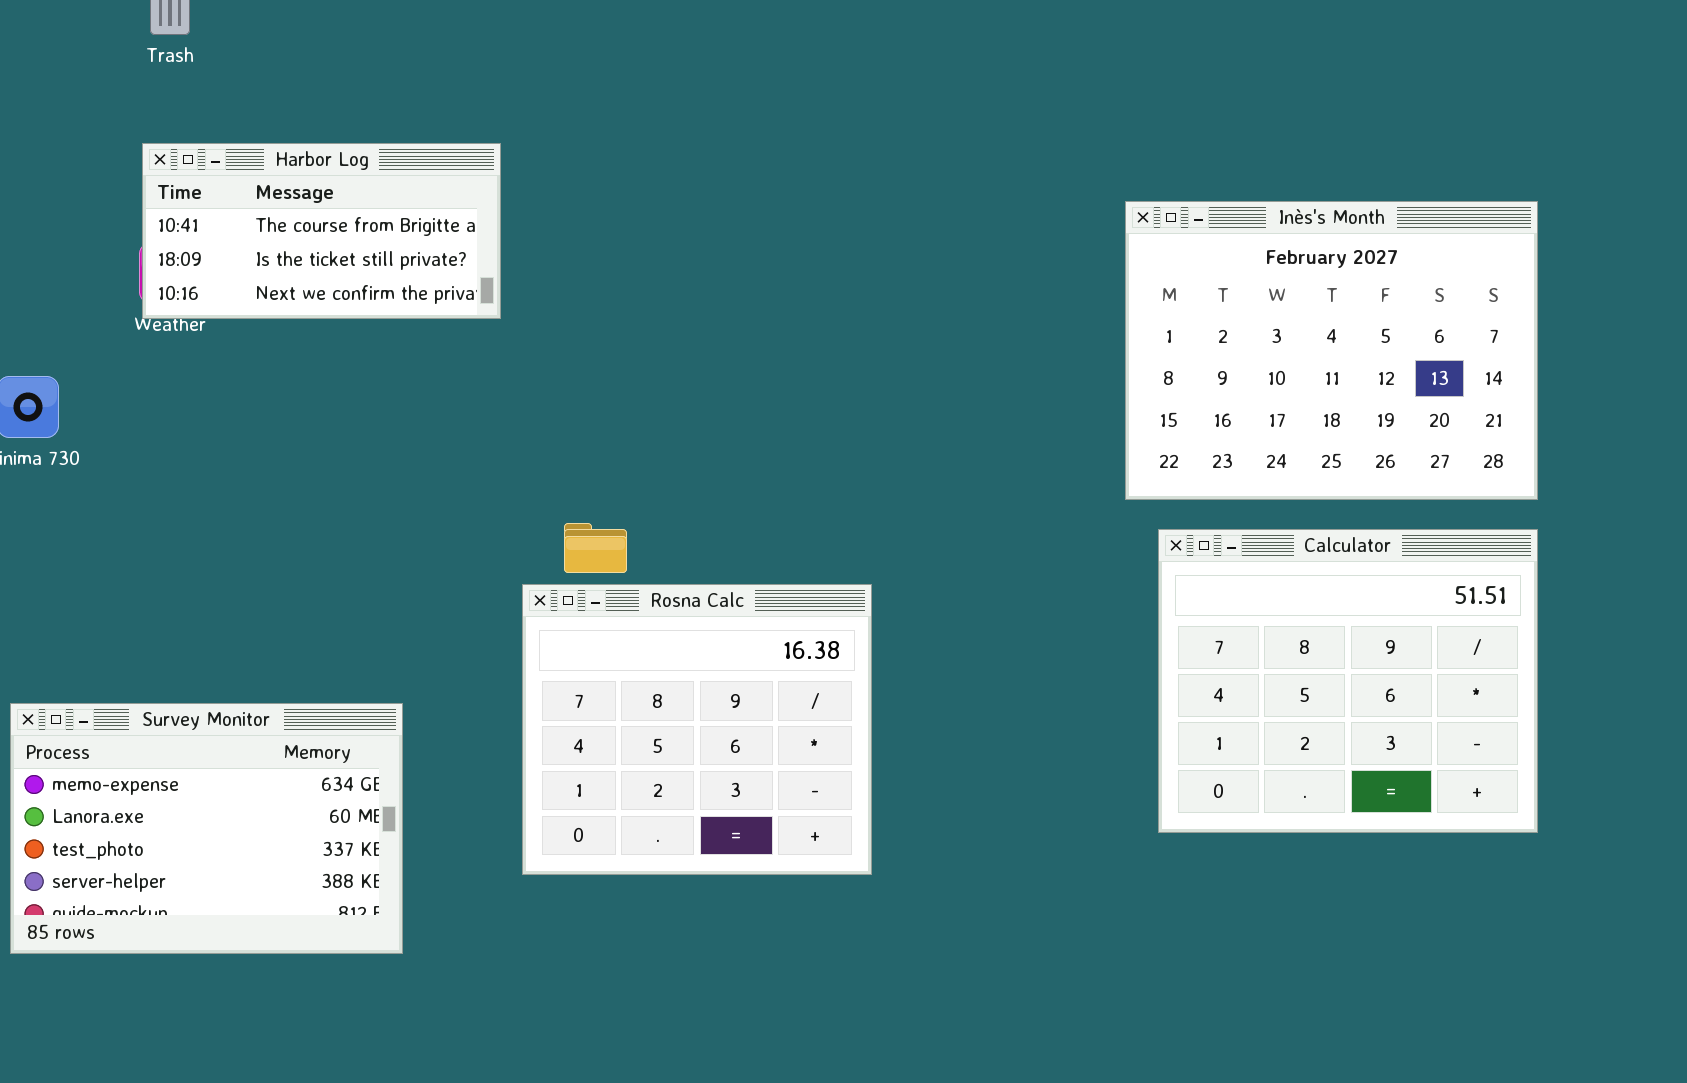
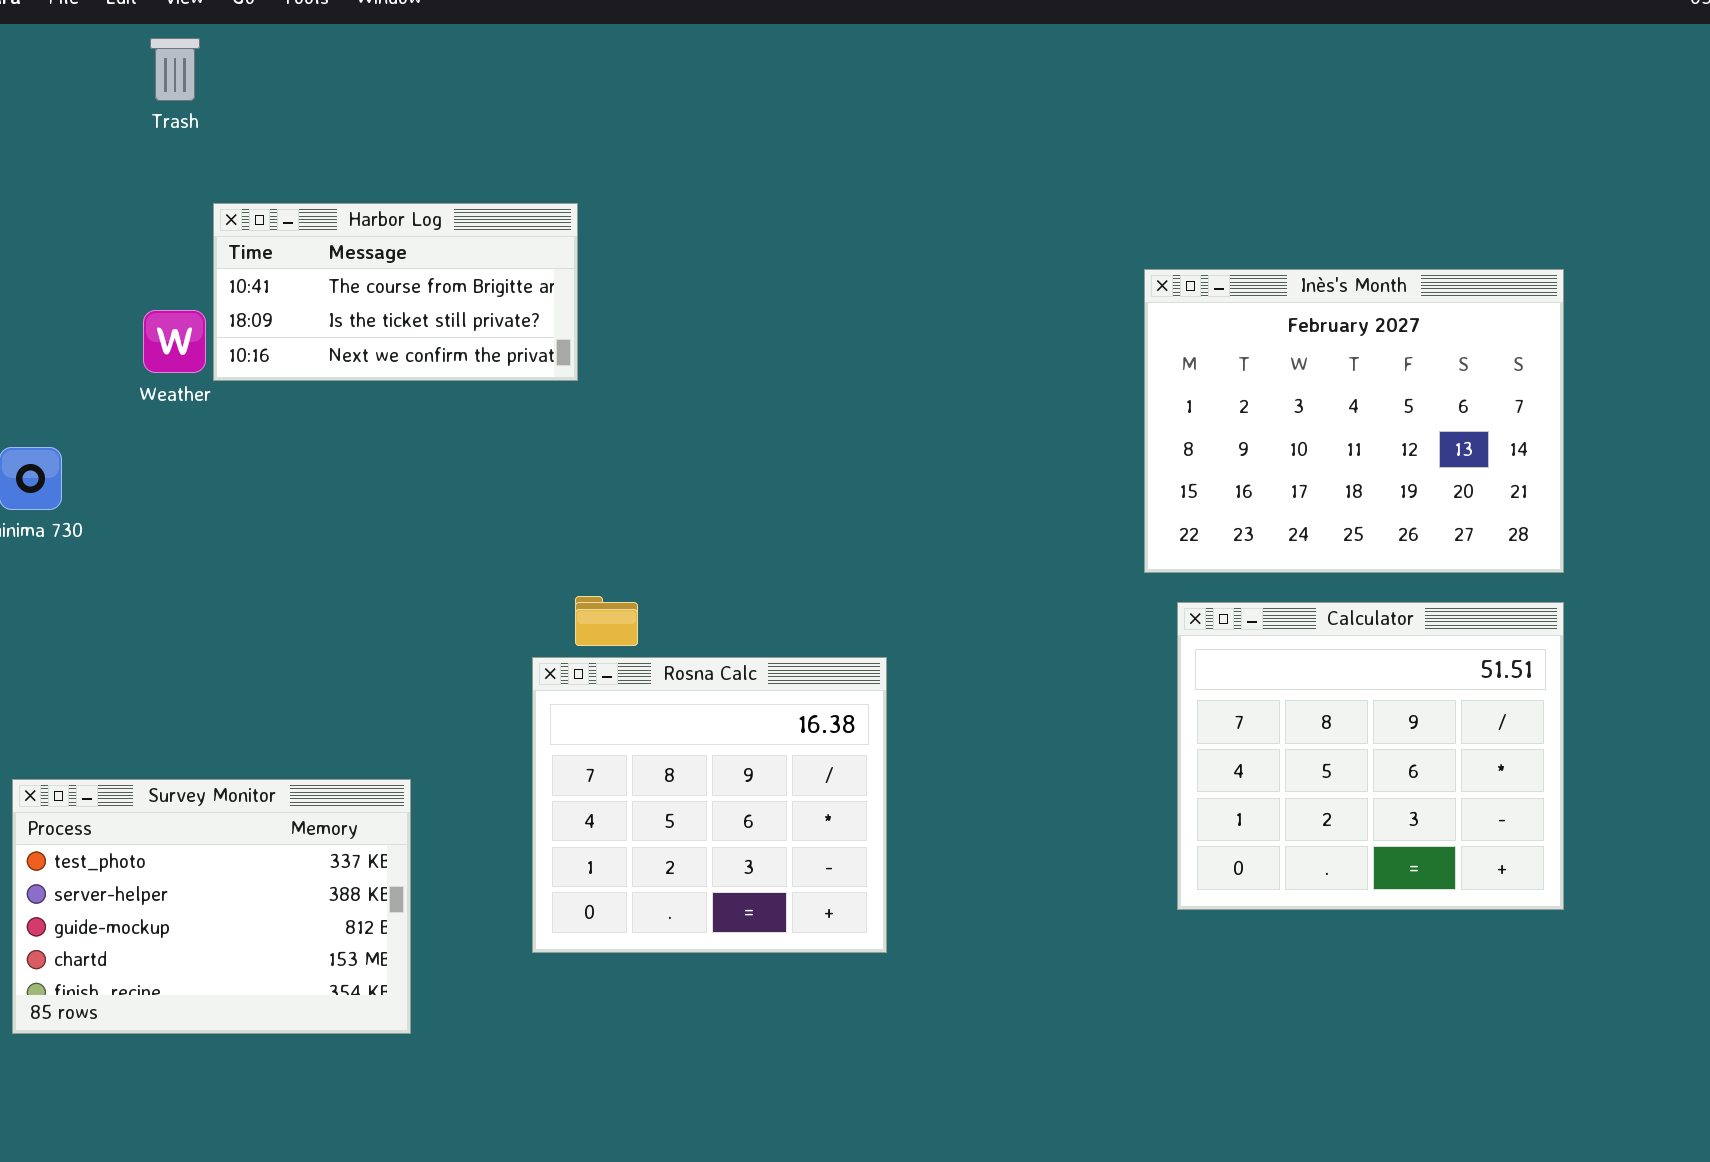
Harbor Log: [142,143,501,319] -> [213,203,578,381], moved
Survey Monitor: [10,703,403,954] -> [12,779,411,1034], scrolled down 2 rows

